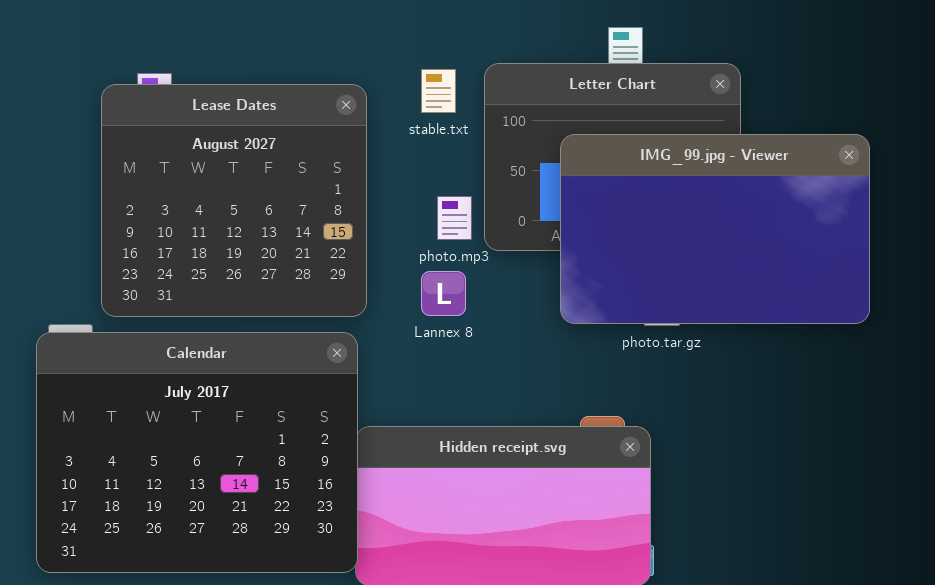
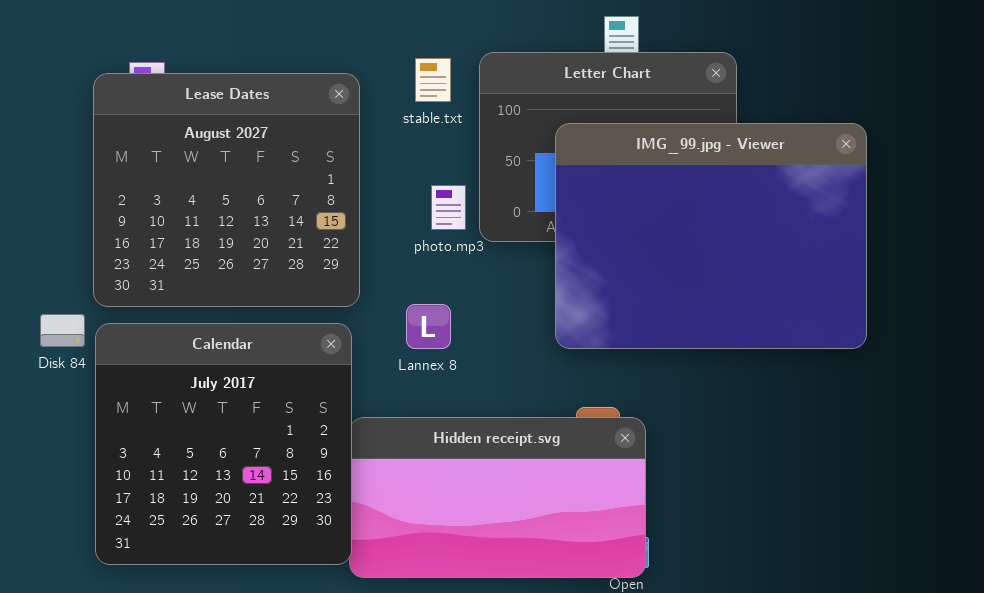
IMG_99.jpg - Viewer: [560,134,870,324] -> [555,123,867,349], resized
Lannex 8: [421,271,466,316] -> [406,304,451,349], moved
Calendar: [36,332,358,573] -> [95,323,352,565], resized

